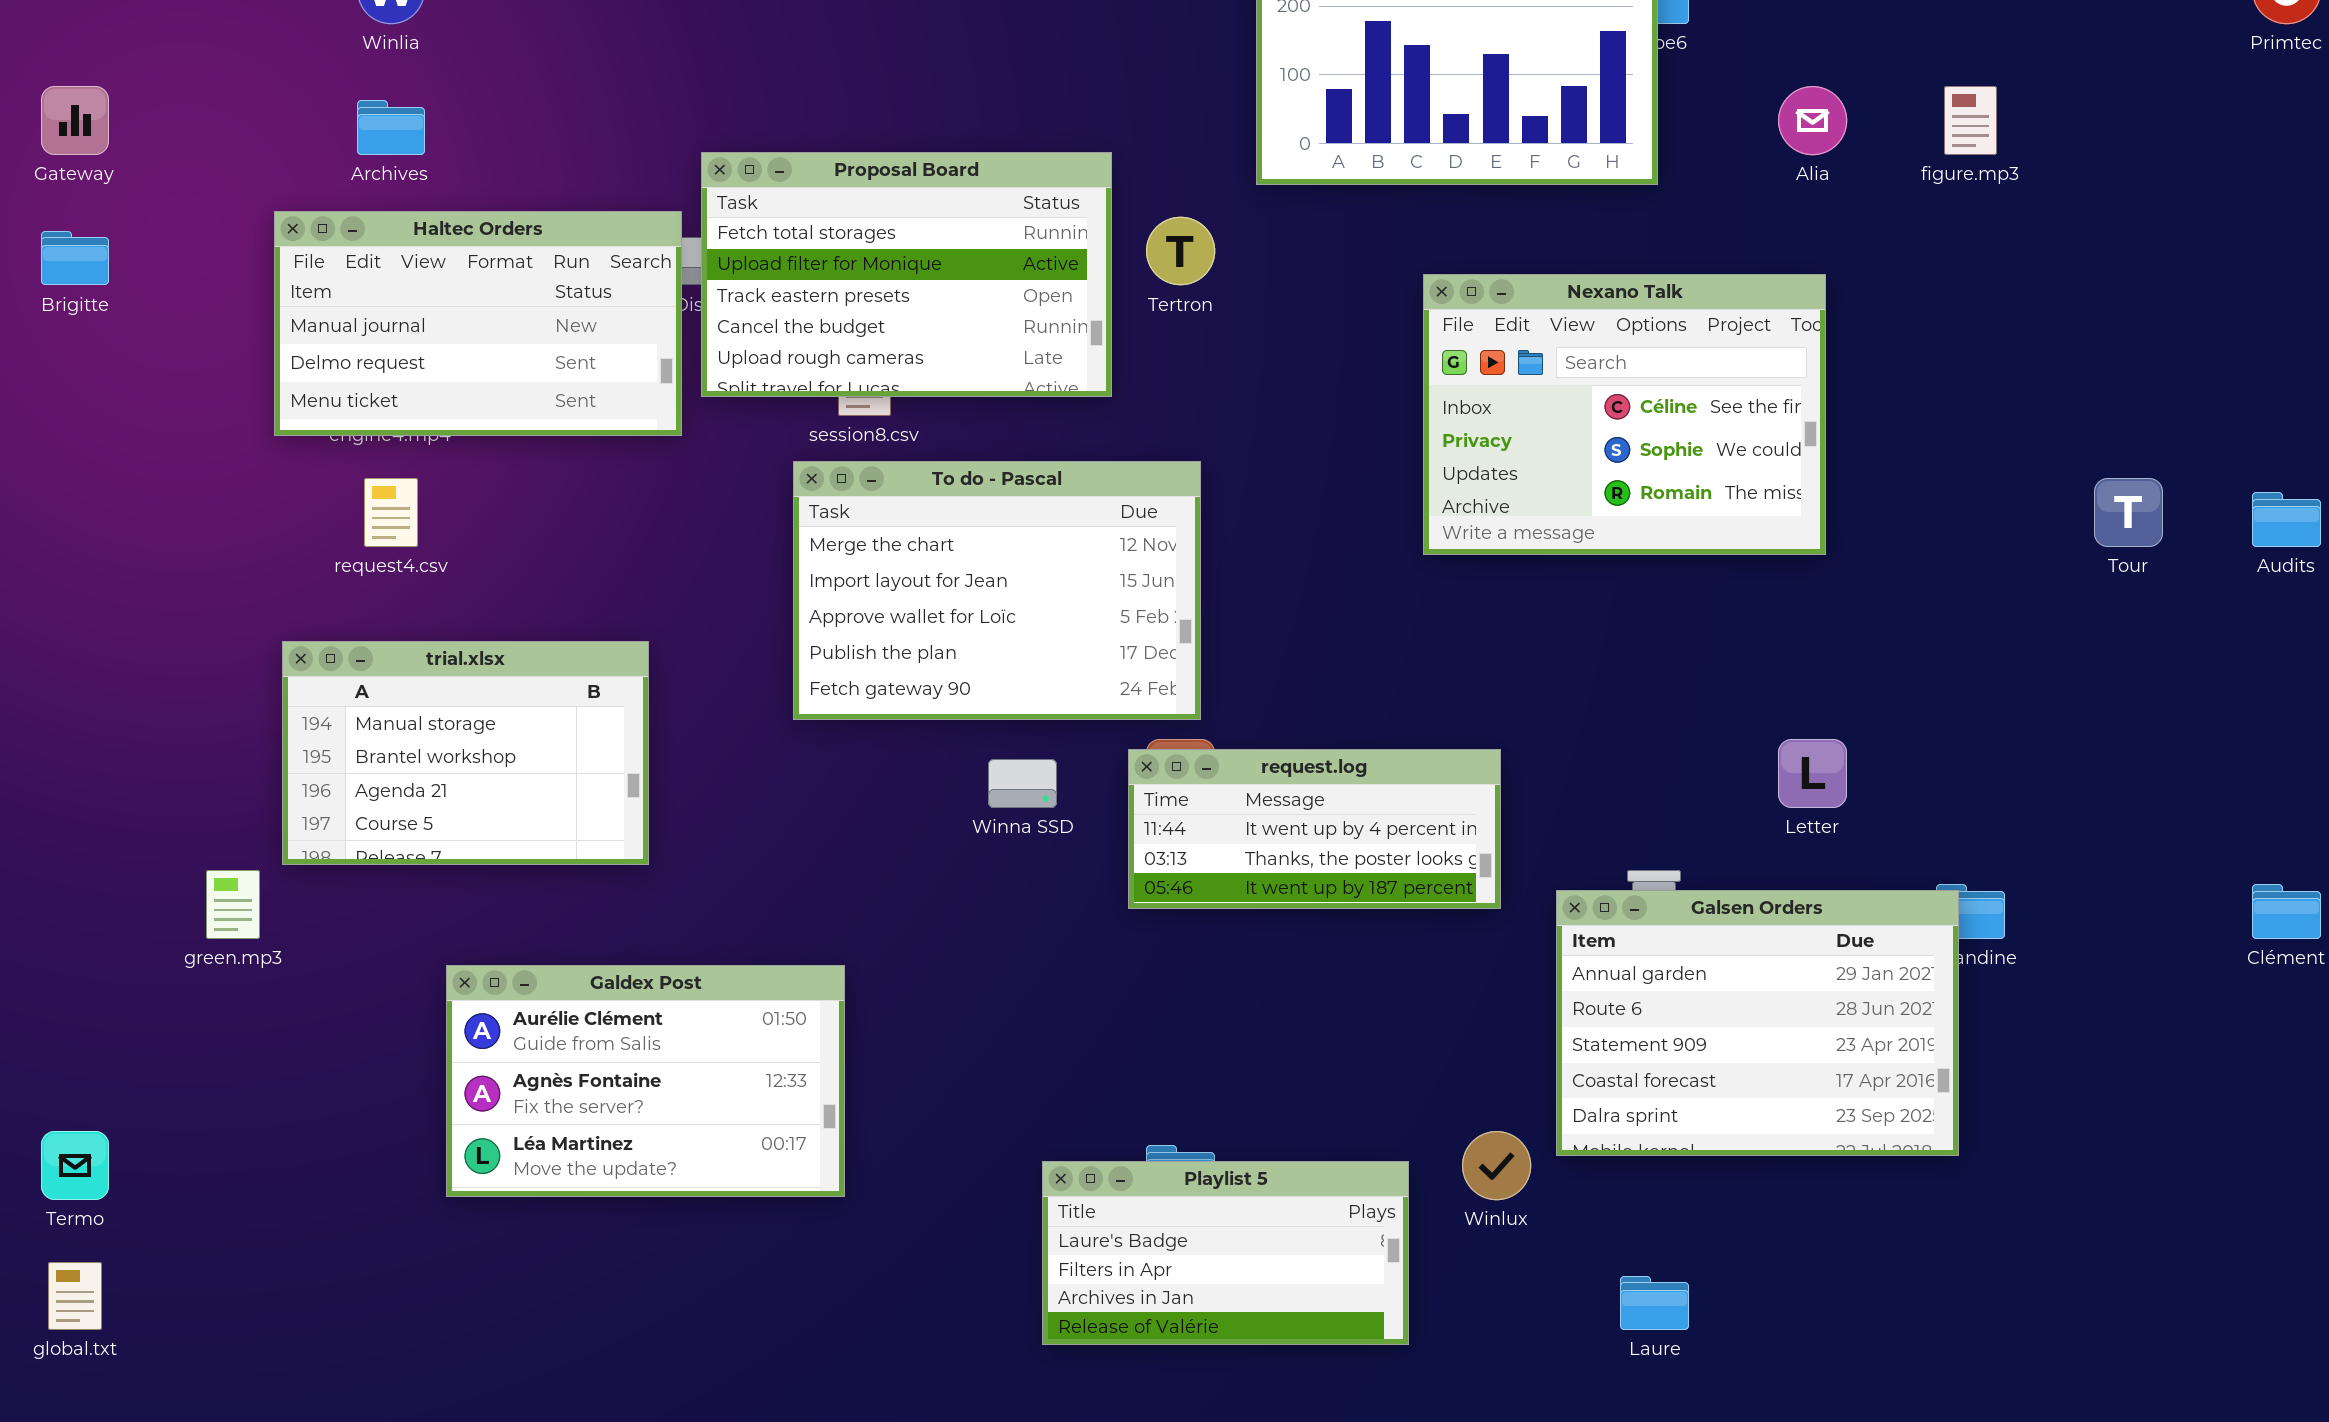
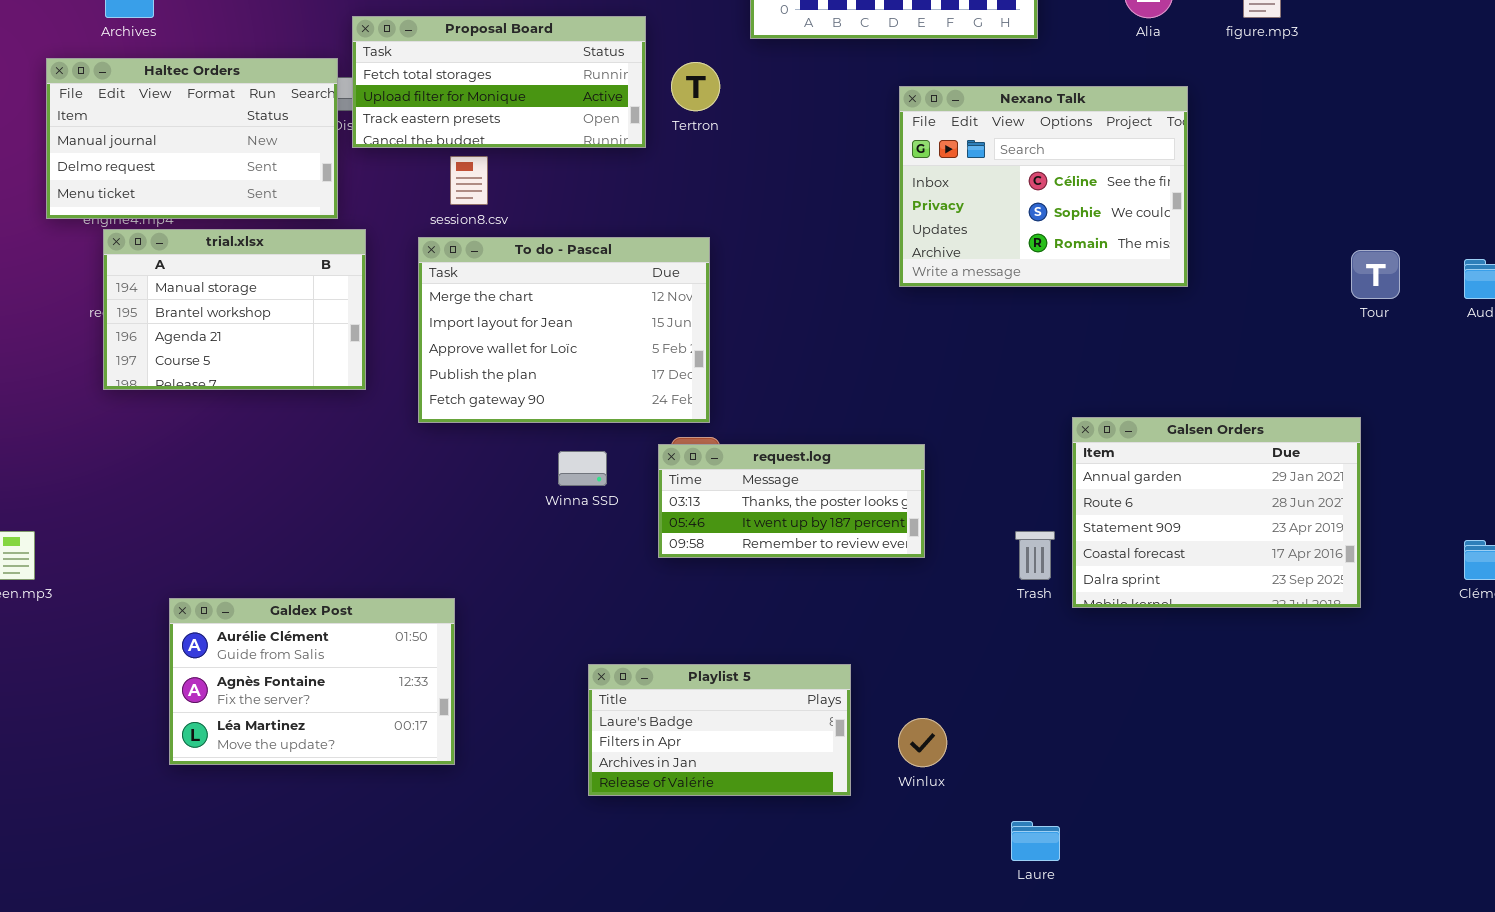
Proposal Board: [701,152,1112,397] -> [352,16,646,148], resized
Nexano Talk: [1423,274,1826,555] -> [899,86,1188,287], moved
trial.xlsx: [282,641,649,865] -> [103,229,366,390], moved
request.log: [1128,749,1501,909] -> [658,444,925,558], scrolled down 1 row
Galsen Orders: [1556,890,1959,1156] -> [1072,417,1361,608], moved
Playlist 5: [1042,1161,1409,1345] -> [588,664,851,796], moved

